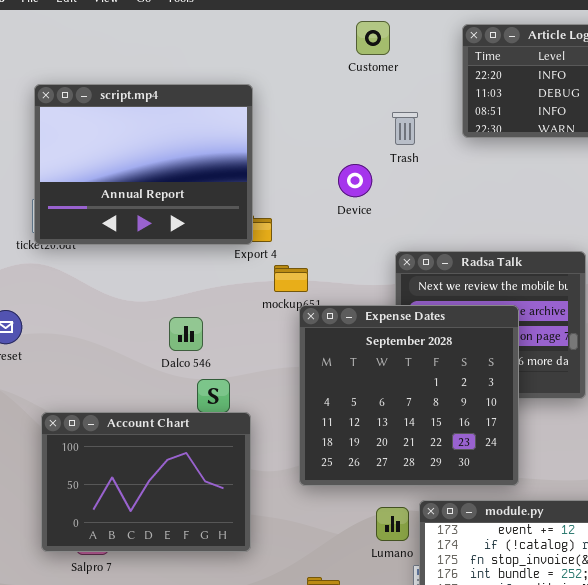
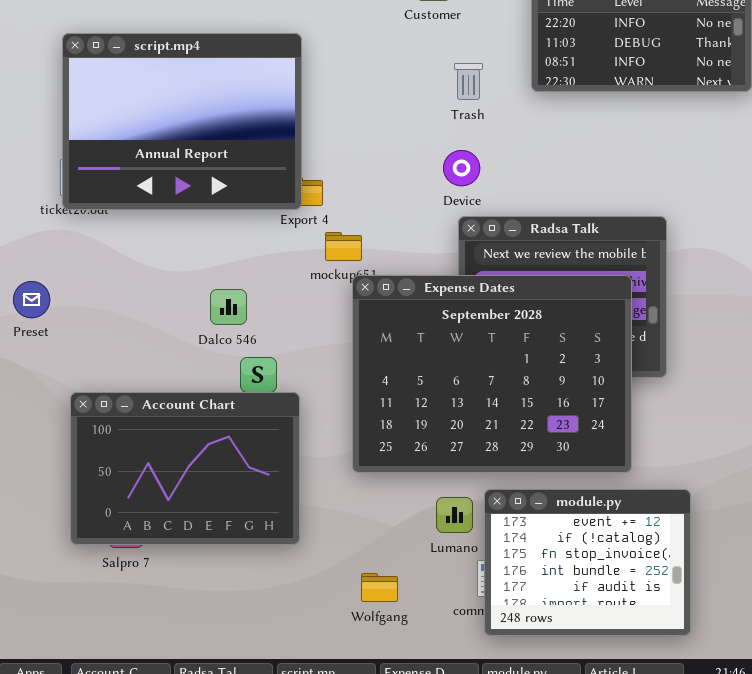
Device: [338,164,372,197] -> [443,150,480,186], moved
Expense Dates: [299,305,519,486] -> [352,275,632,473], resized

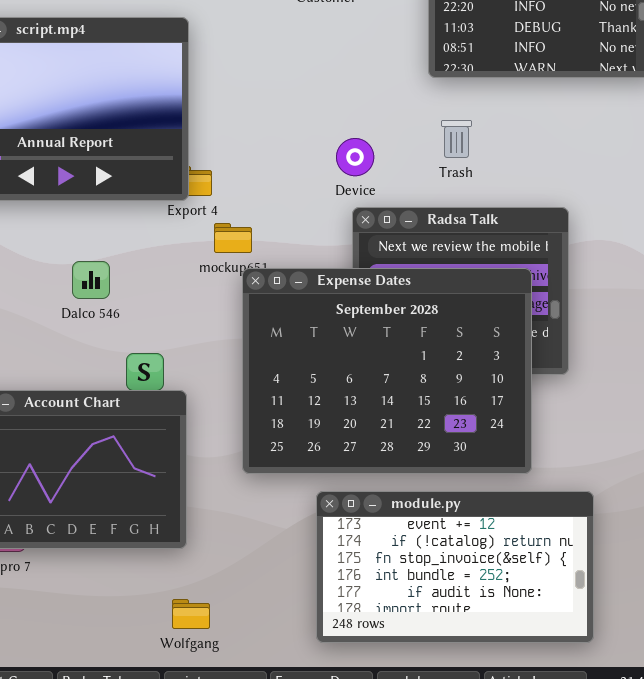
Trash: [454,63,483,100] -> [441,120,472,158], moved
Dalco 546: [210,289,247,325] -> [72,261,110,299], moved
module.py: [484,489,691,636] -> [316,491,594,643], resized
Wolfgang: [361,573,398,602] -> [172,599,210,629], moved

